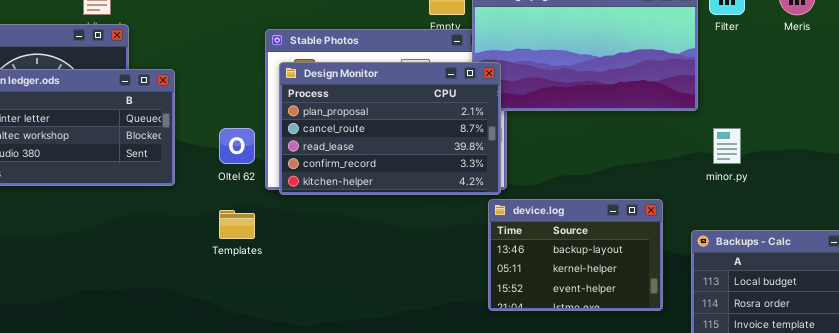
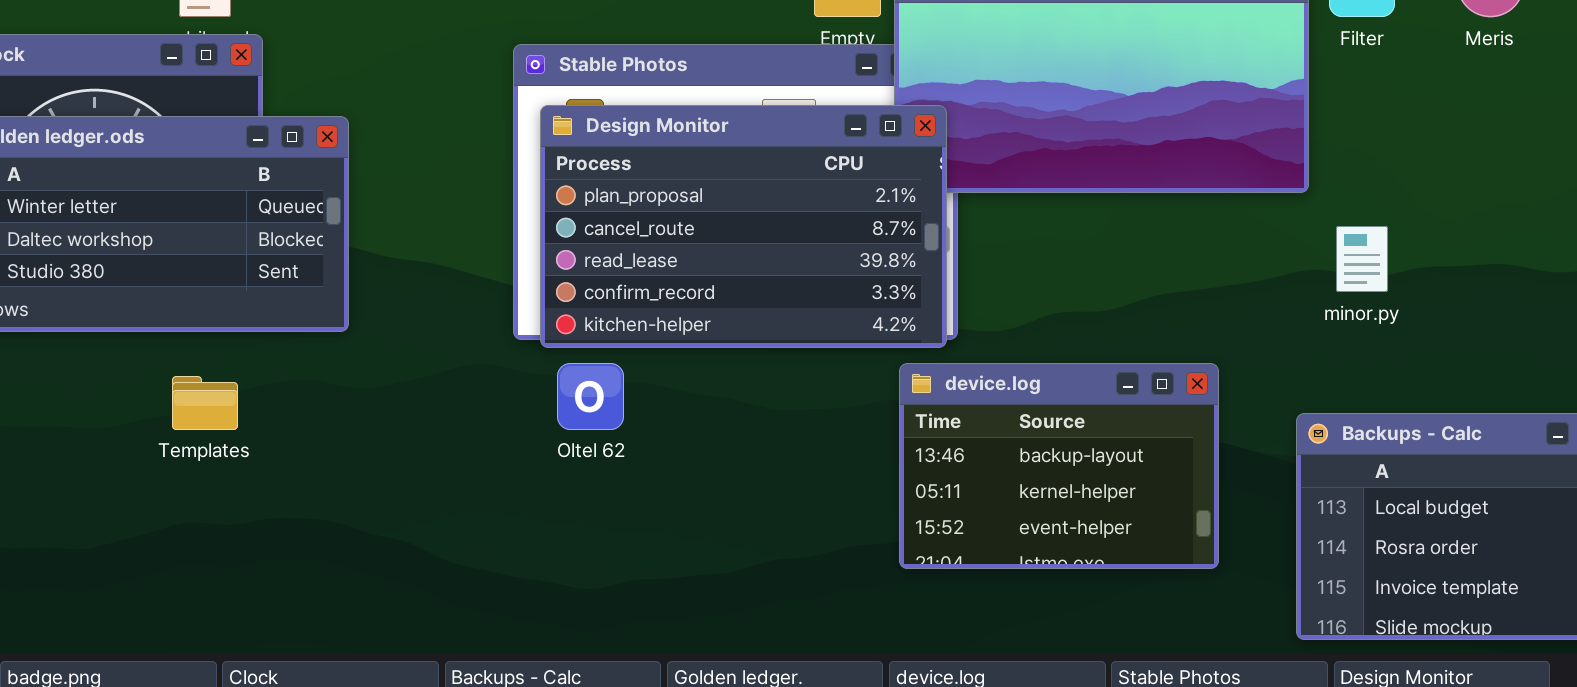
Oltel 62: [219,128,255,164] -> [557,363,624,430], moved
device.log: [488,199,663,311] -> [899,363,1219,569], moved
Templates: [219,210,255,239] -> [172,376,238,430], moved

